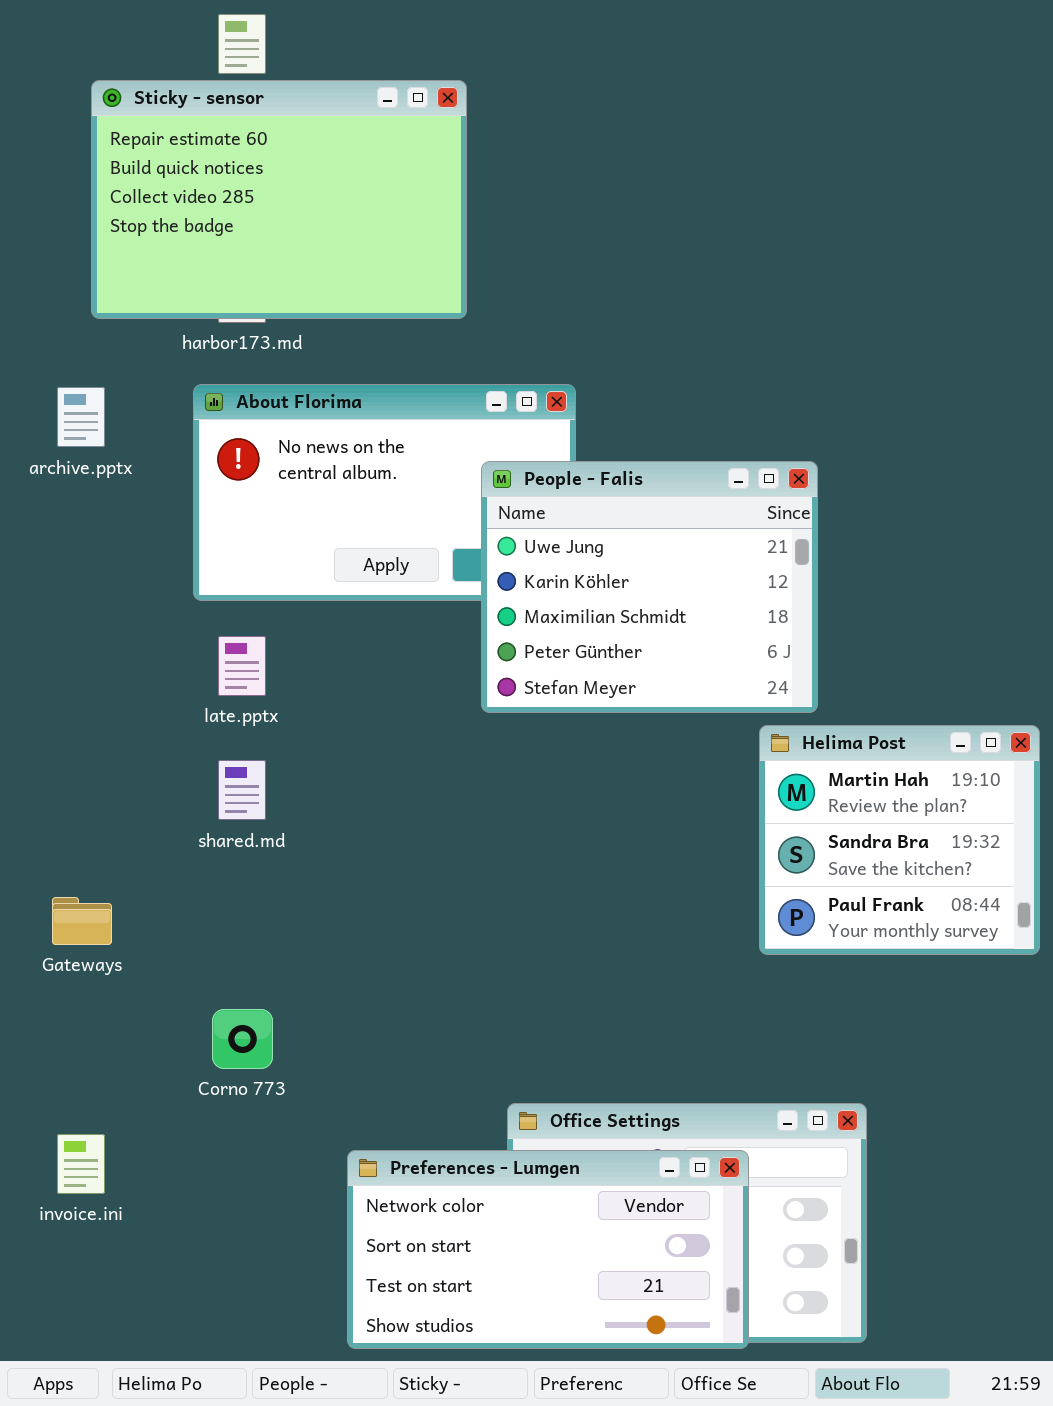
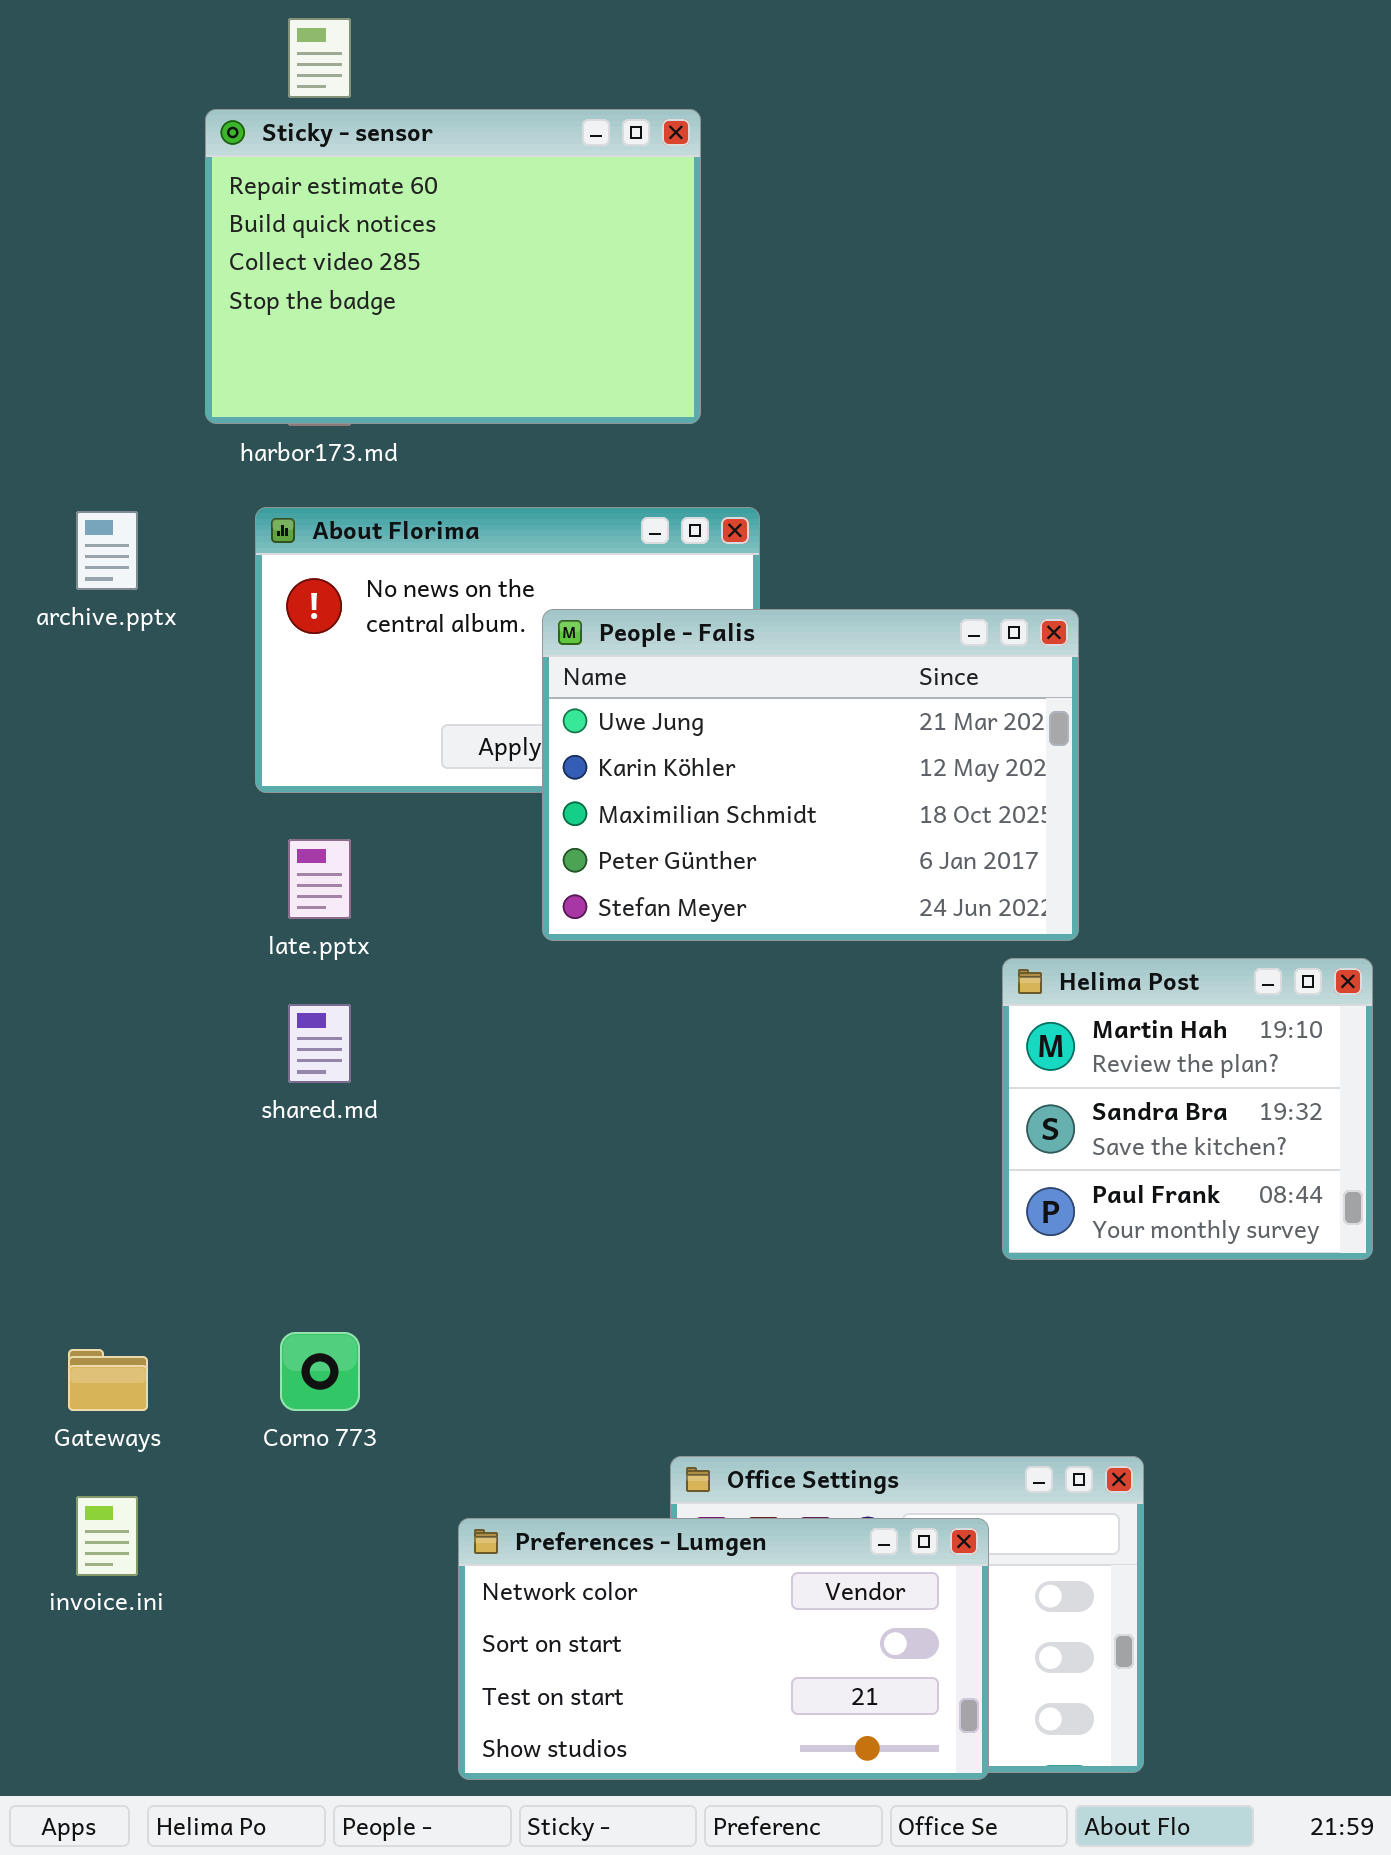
Sticky - sensor: [91,80,467,319] -> [205,109,701,424], moved
People - Falis: [481,461,818,713] -> [542,609,1079,941], resized
Gateways: [52,897,112,945] -> [68,1349,148,1411], moved

